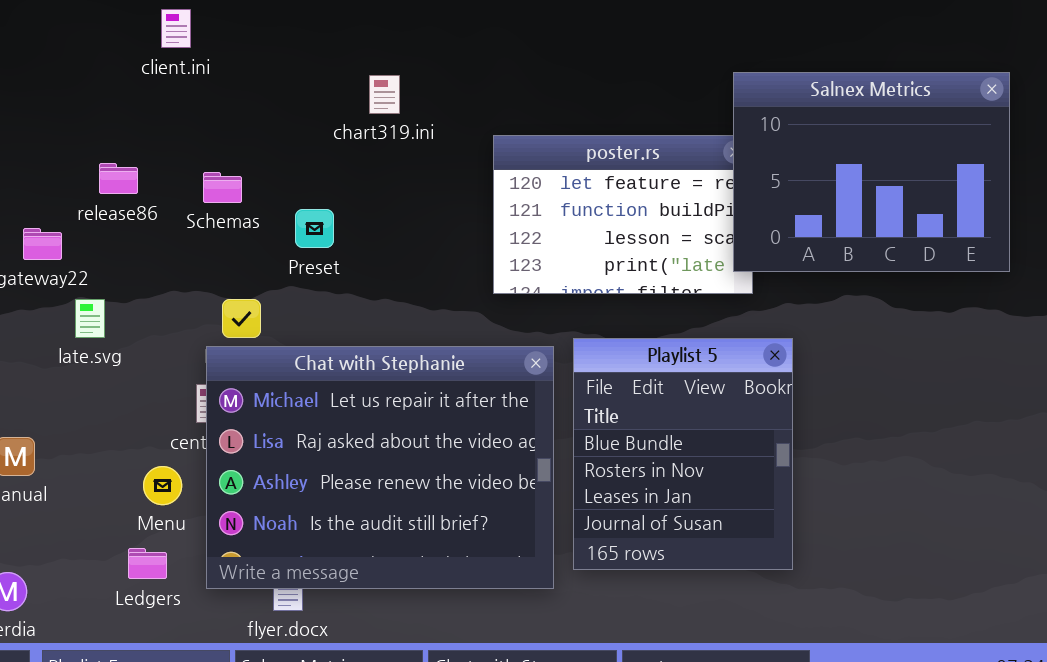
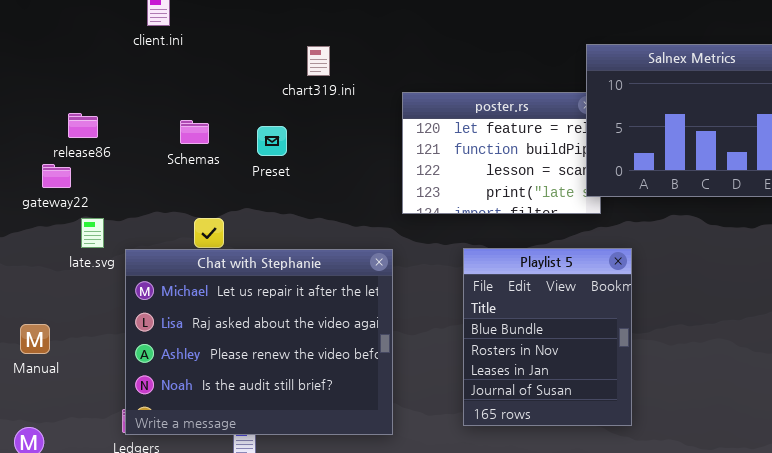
release86: [99,163,138,194] -> [68,113,98,138], moved
Preset: [295,209,334,248] -> [257,126,287,156], moved
Chat with Stephanie: [206,346,554,589] -> [125,249,393,435], moved

